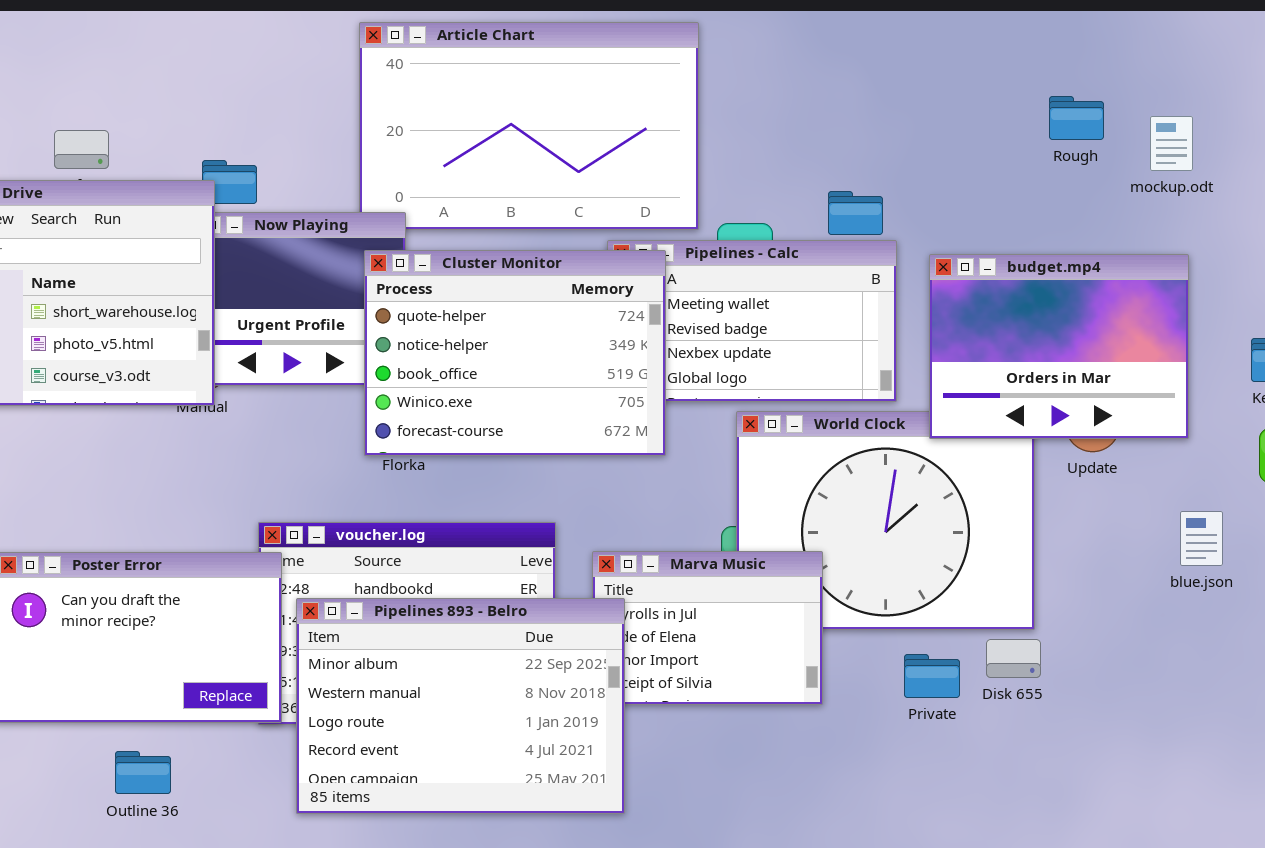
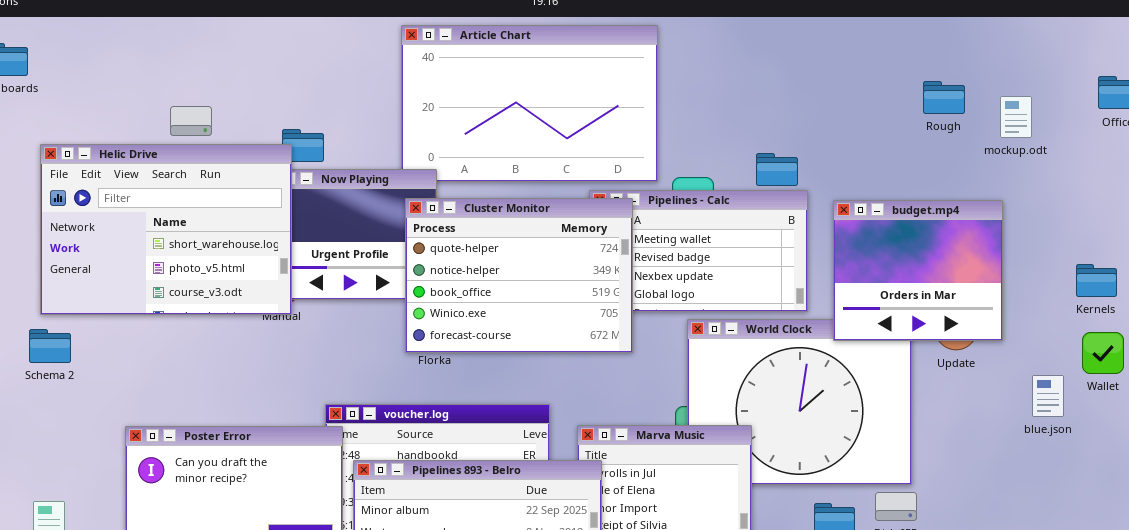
budget.mp4: [929,254,1189,439] -> [833,200,1003,341], resized
blue.json: [1180,511,1223,566] -> [1032,375,1064,417], moved

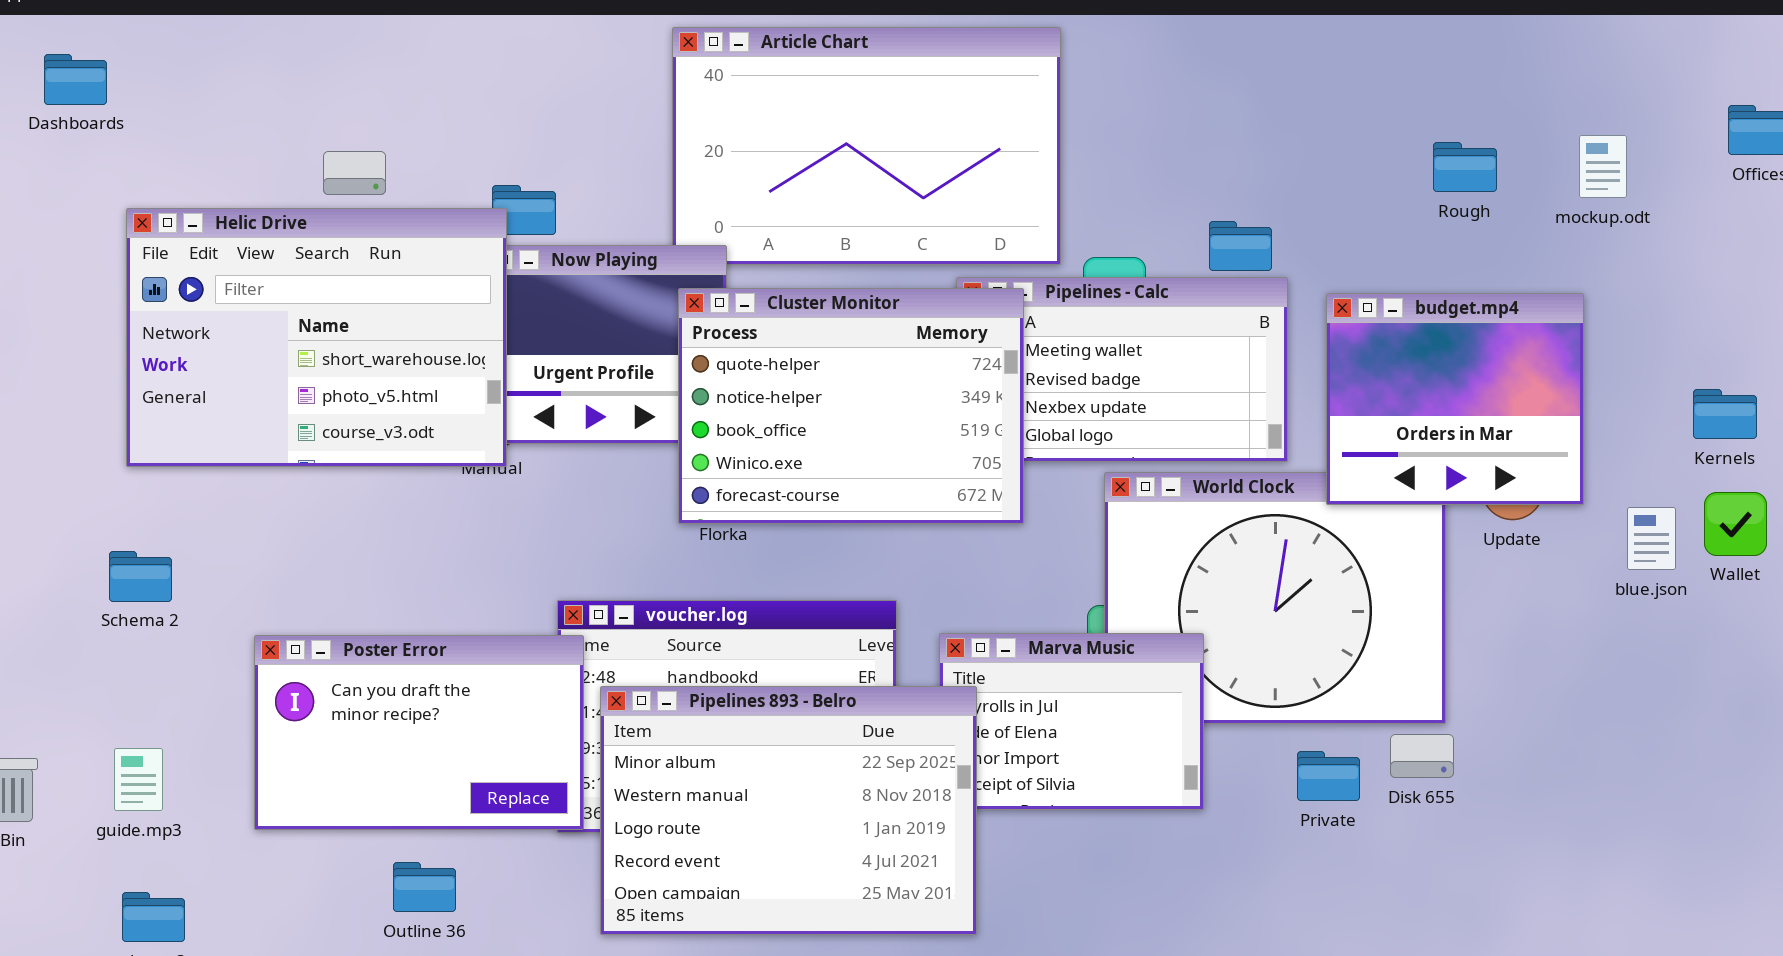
Rough: [923,81,965,114] -> [1433,142,1497,192], moved
Schema 2: [29,329,71,363] -> [109,551,172,602], moved
blue.json: [1032,375,1064,417] -> [1627,507,1676,570], moved

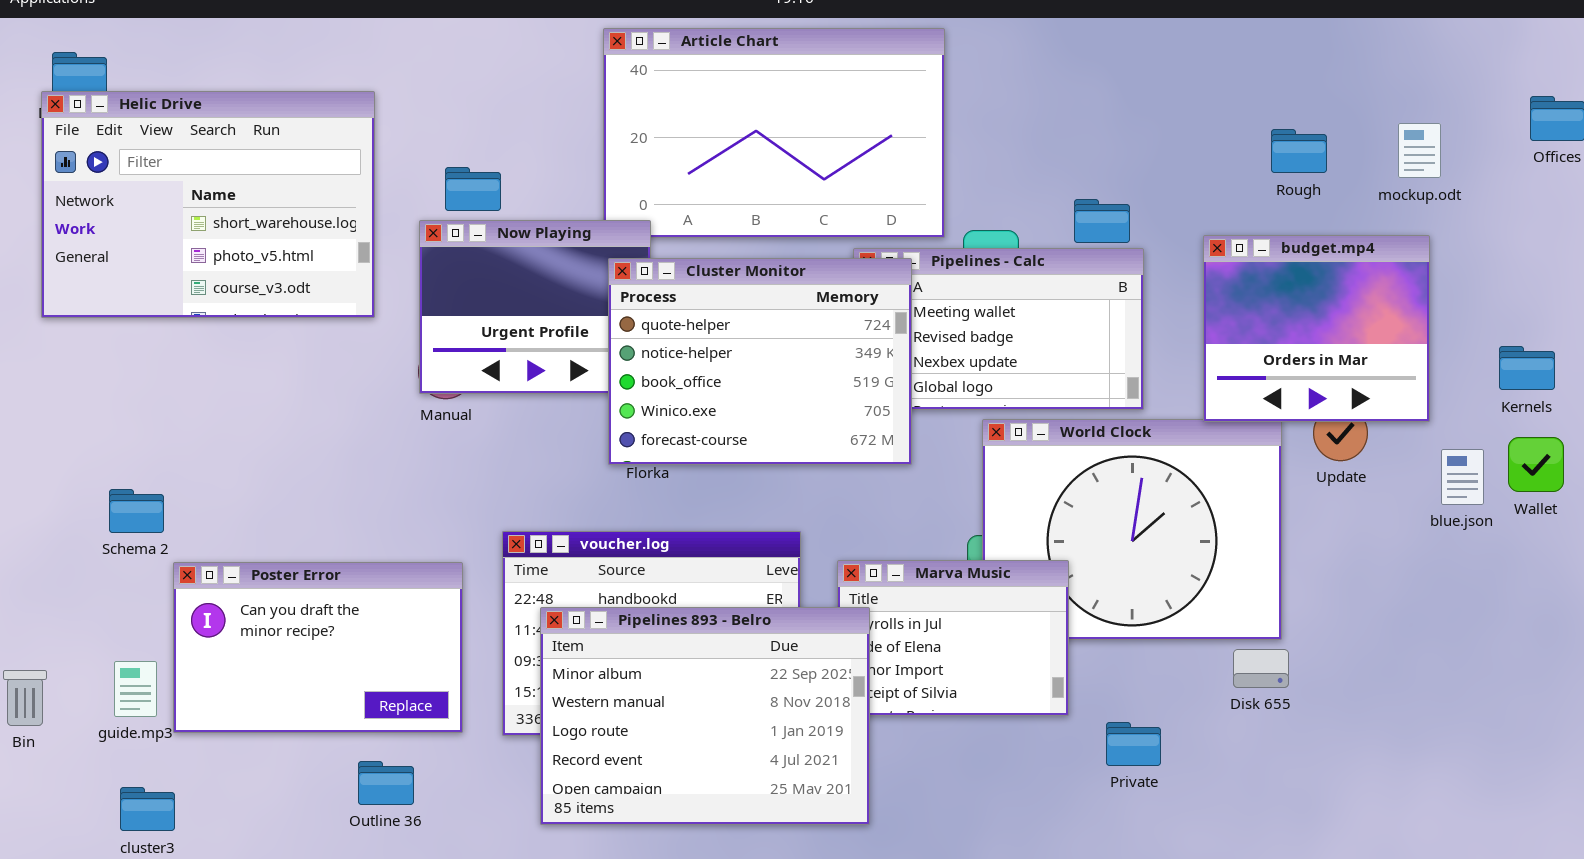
Helic Drive: [126,208,507,467] -> [41,91,375,318], moved
budget.mp4: [1326,293,1584,505] -> [1203,235,1430,422], moved
Poster Error: [254,635,584,830] -> [173,562,463,733], moved
Private: [1297,751,1360,801] -> [1106,722,1161,766], moved

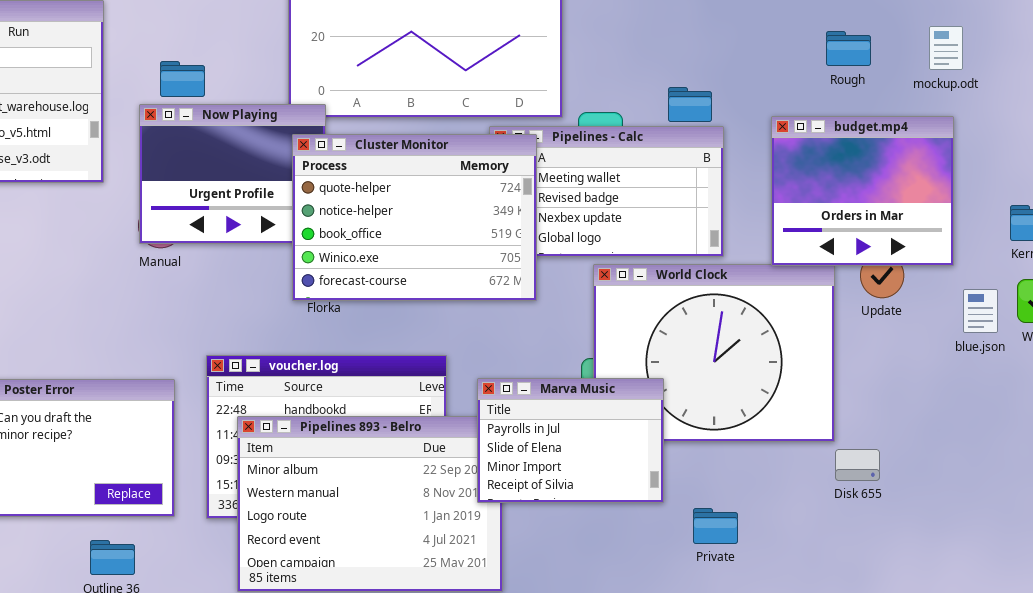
Marva Music: [837,560,1069,716] -> [477,378,664,503], raised
Disk 655: [1233,649,1289,688] -> [835,449,880,481], moved

